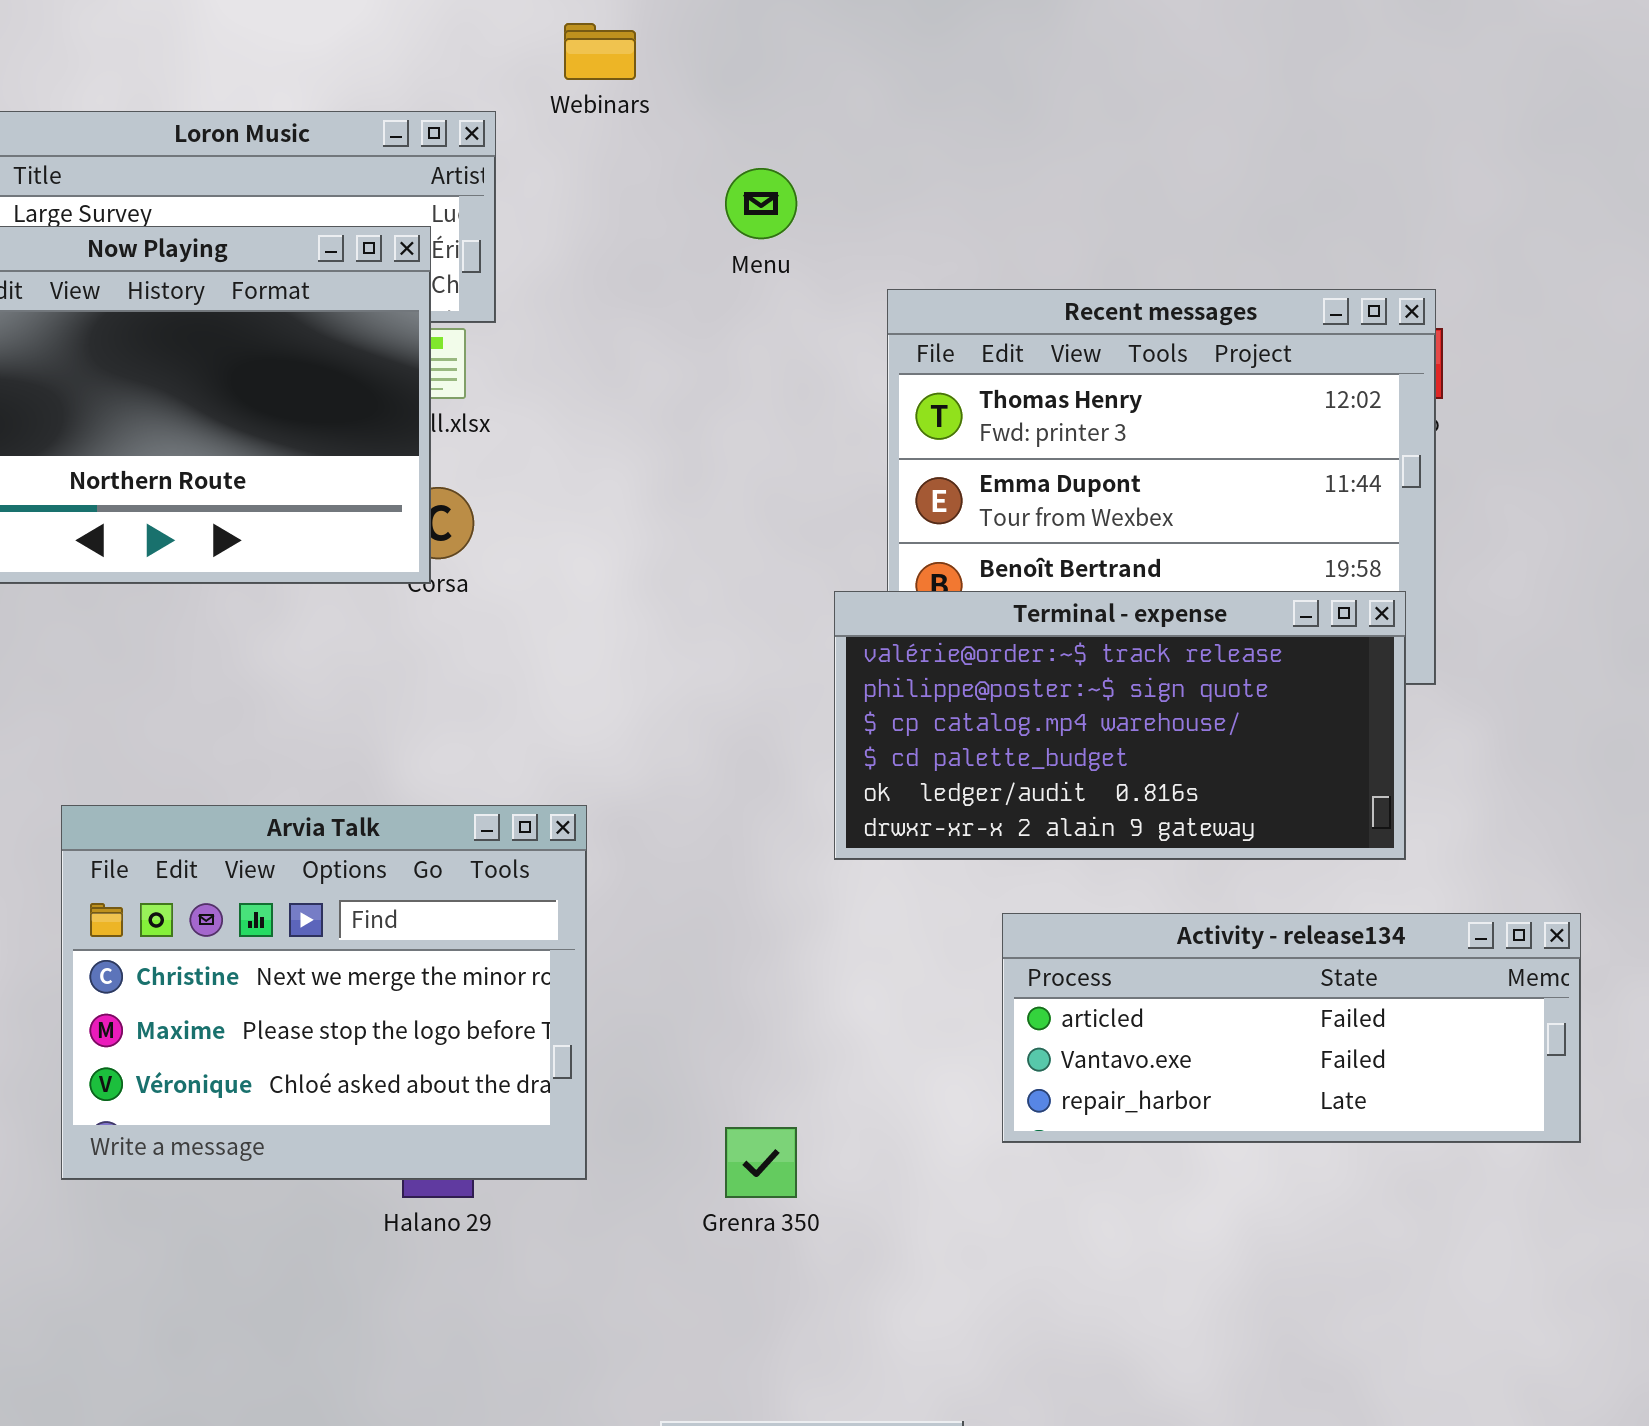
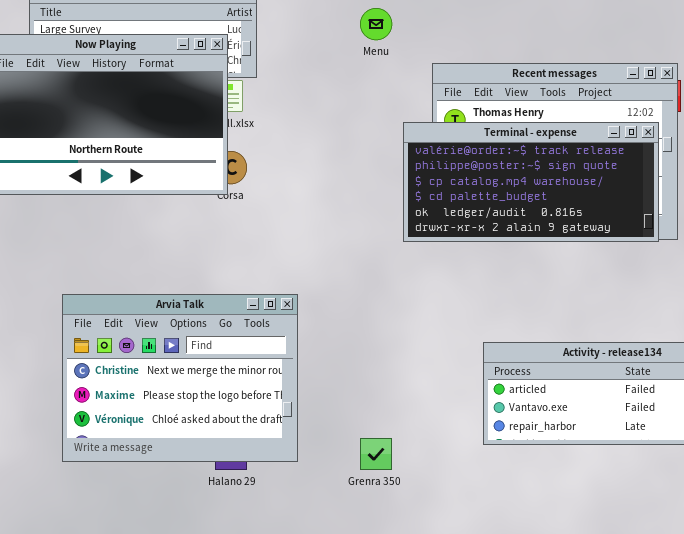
Terminal - expense: [834,591,1406,860] -> [403,122,659,242], moved

